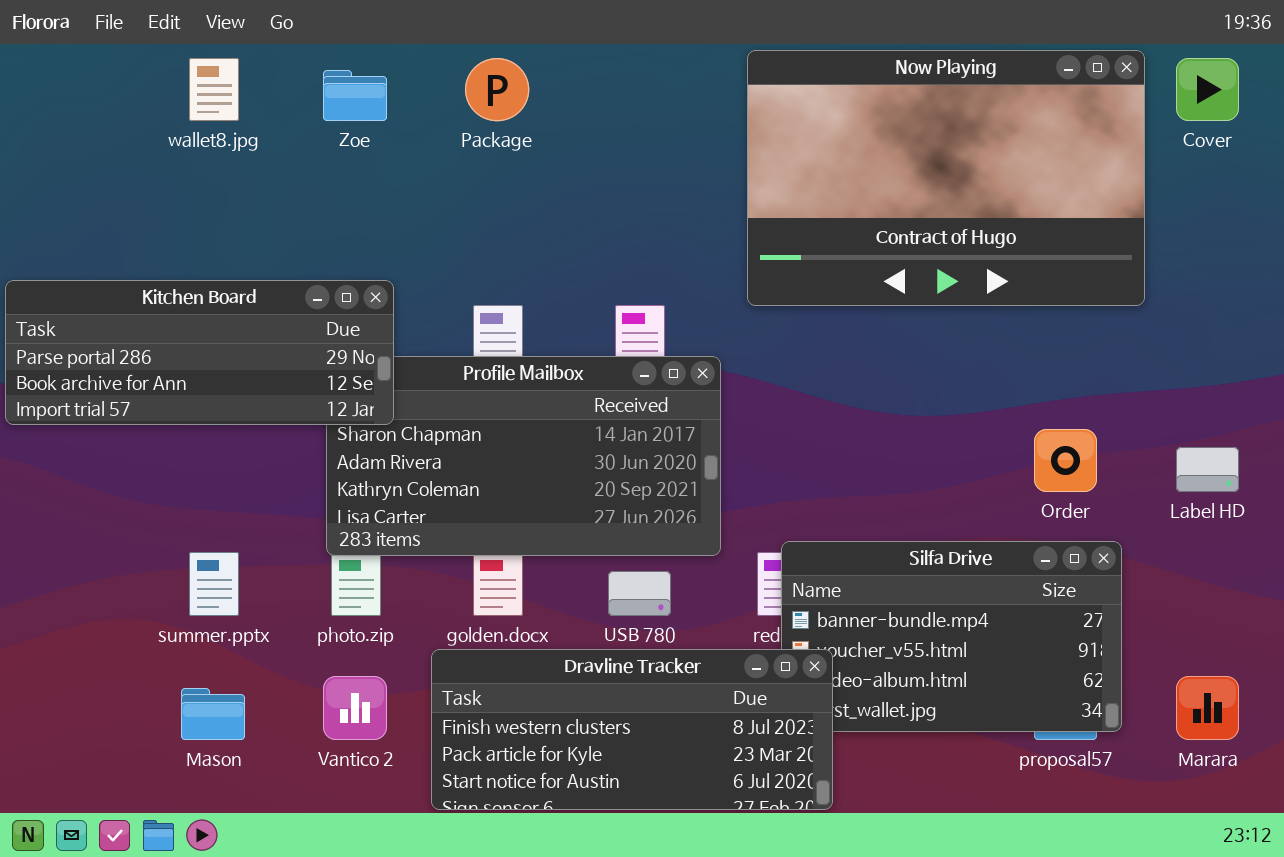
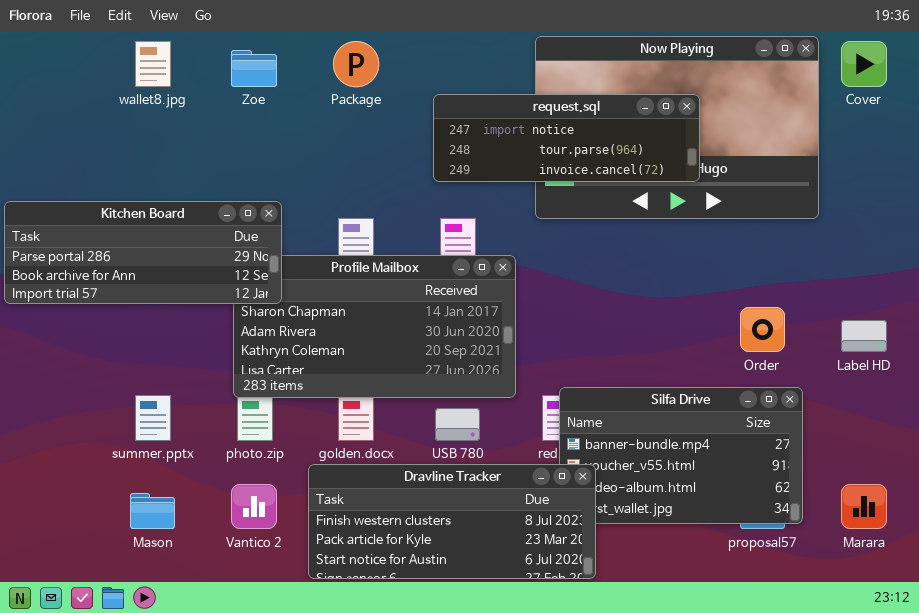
request.sql: none -> [433,94,700,182], opened

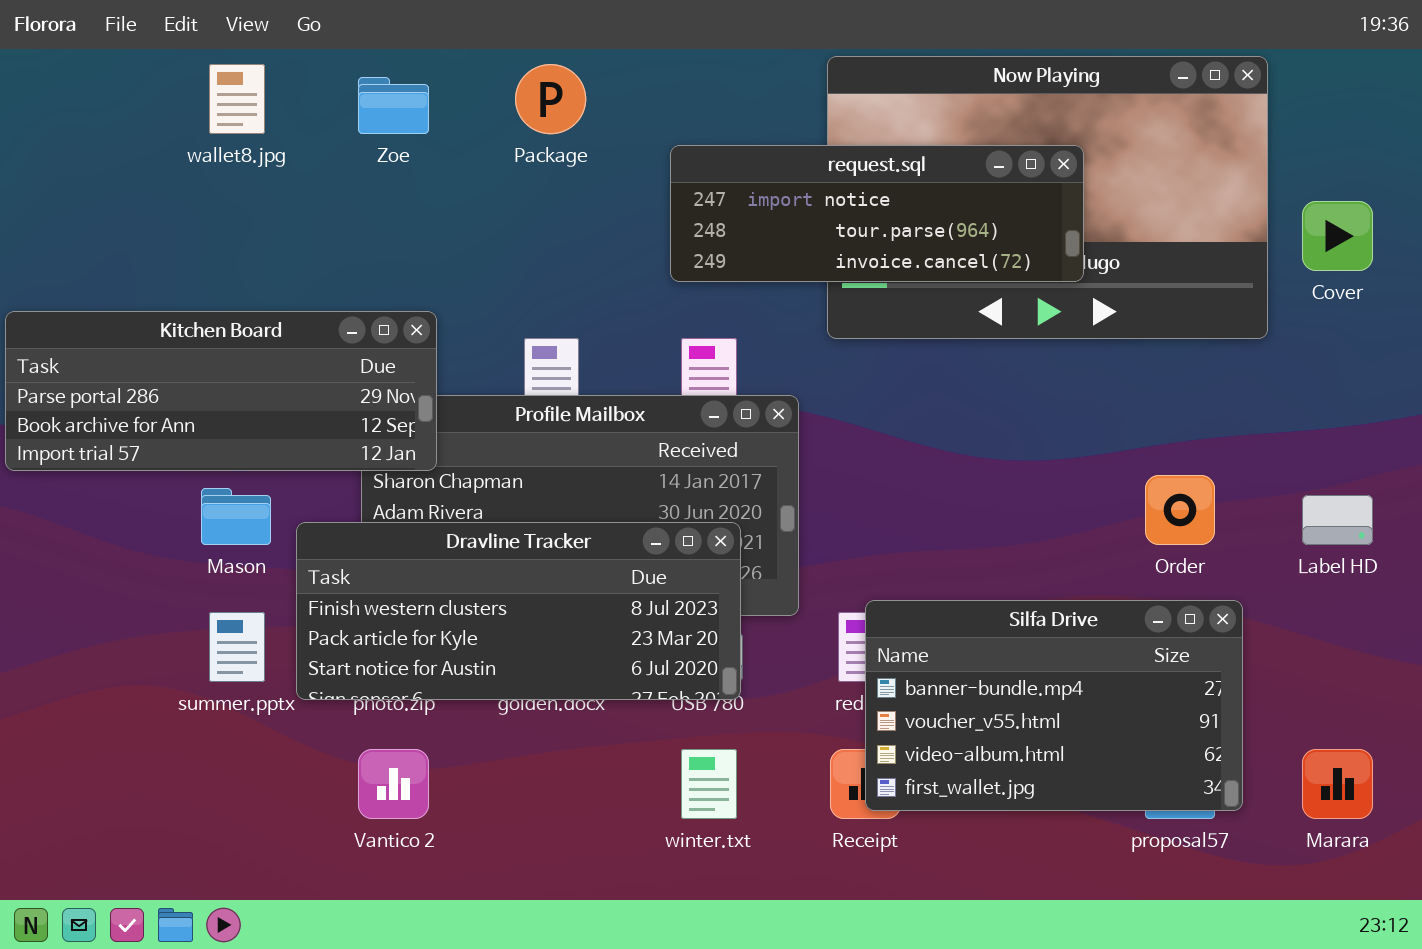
Cover: [841,41,887,87] -> [1302,201,1373,271], moved
Dravline Tracker: [308,464,596,579] -> [296,522,741,700], moved
Mason: [130,493,175,529] -> [201,488,271,545], moved

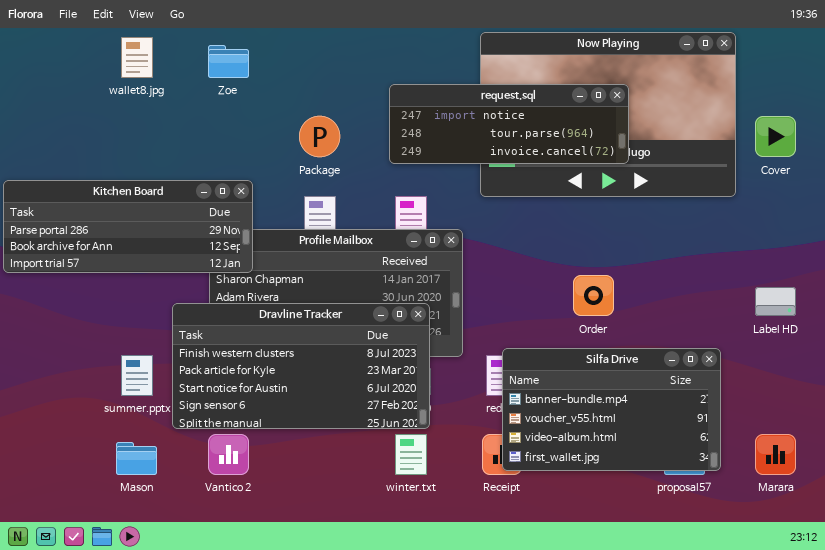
Package: [515,64,586,134] -> [299,116,340,157], moved
Order: [1145,475,1215,545] -> [573,275,614,316], moved
Mason: [201,488,271,545] -> [116,442,157,475], moved
Dravline Tracker: [296,522,741,700] -> [172,303,430,429], resized

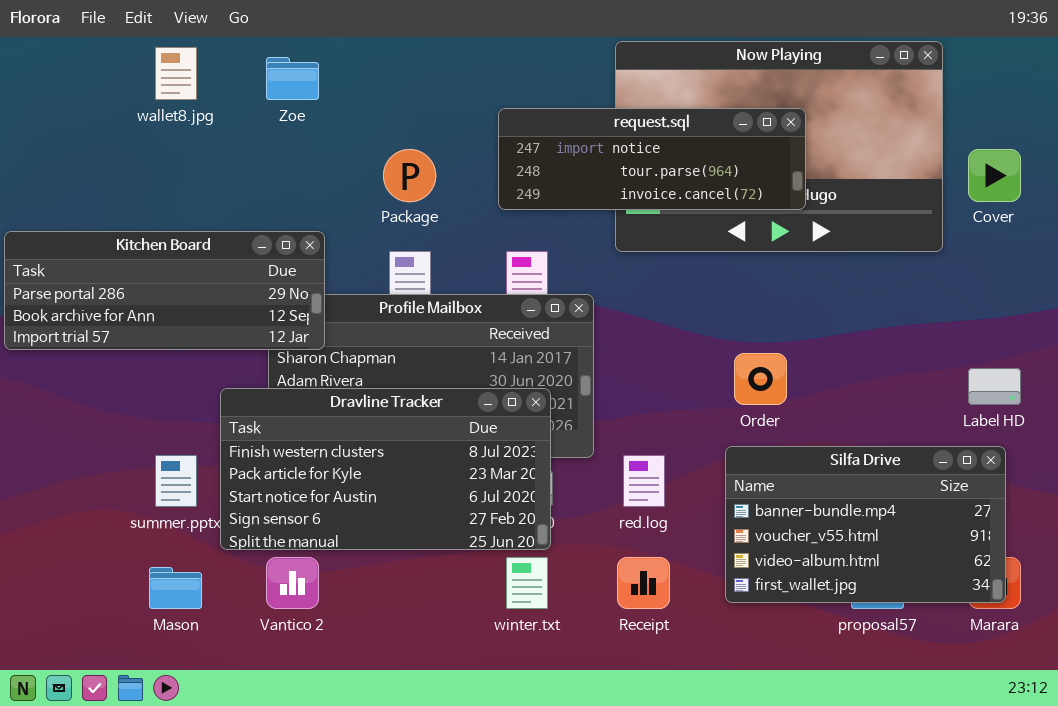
Silfa Drive: [502,348,721,471] -> [725,446,1006,603], moved

